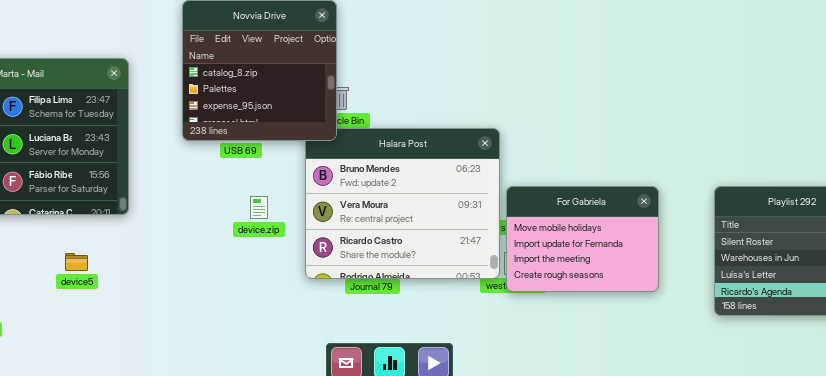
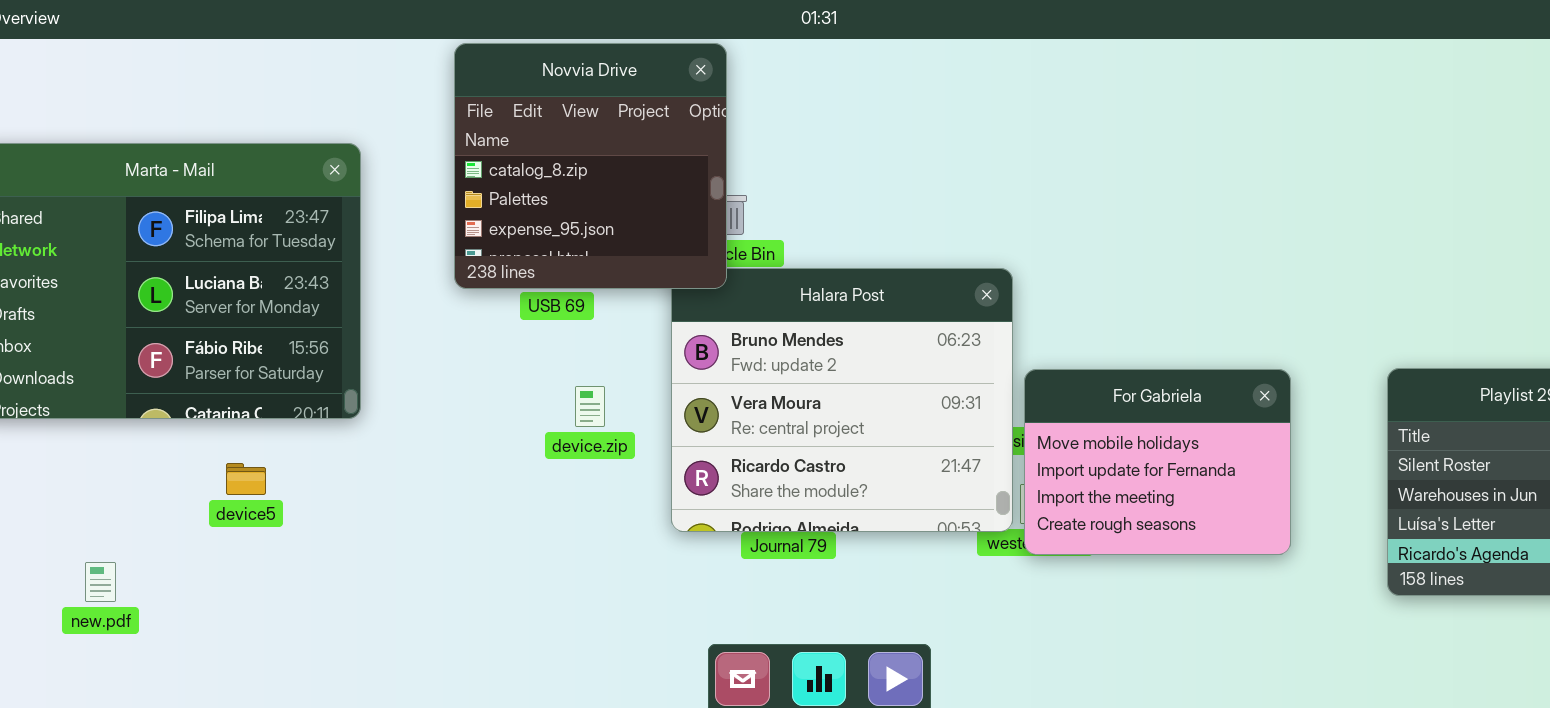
device5: [65,253,88,271] -> [226,463,266,495], moved

